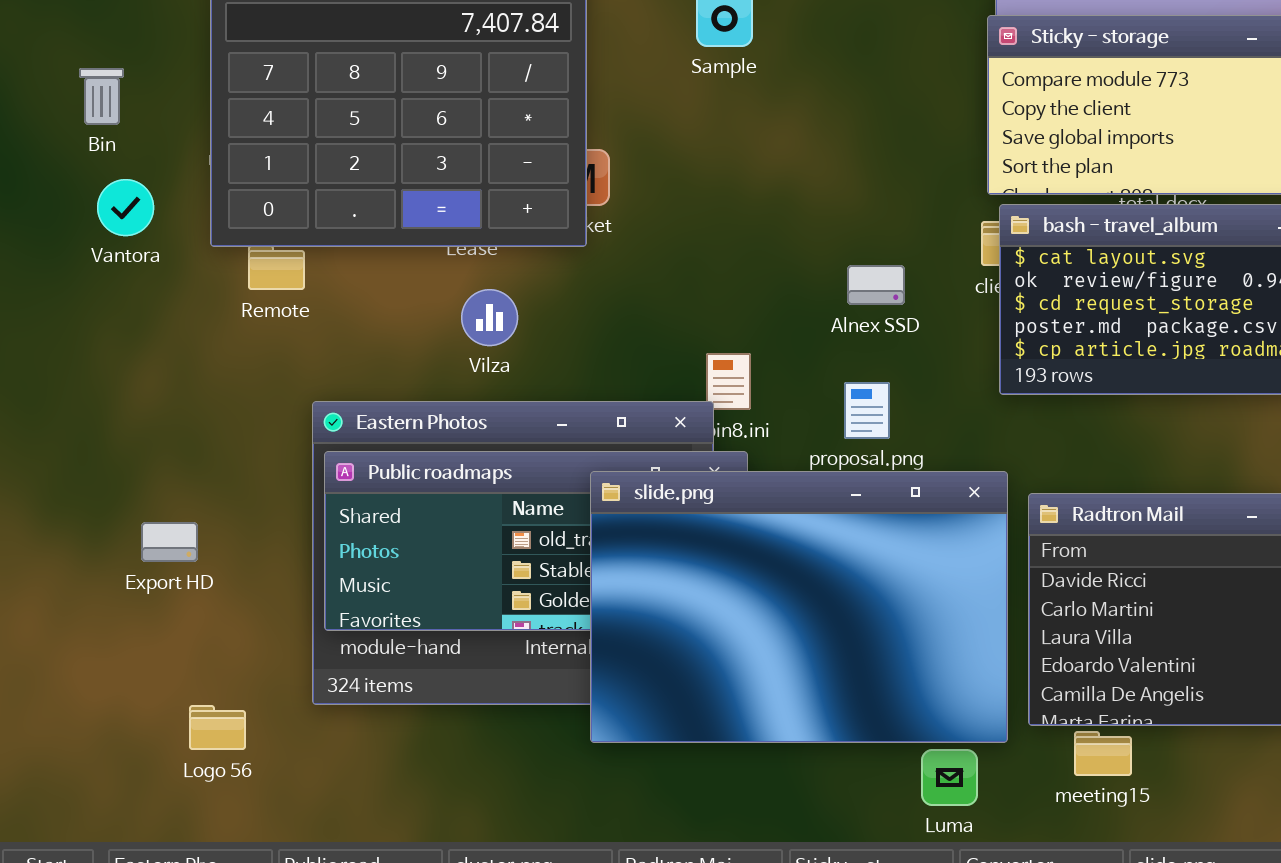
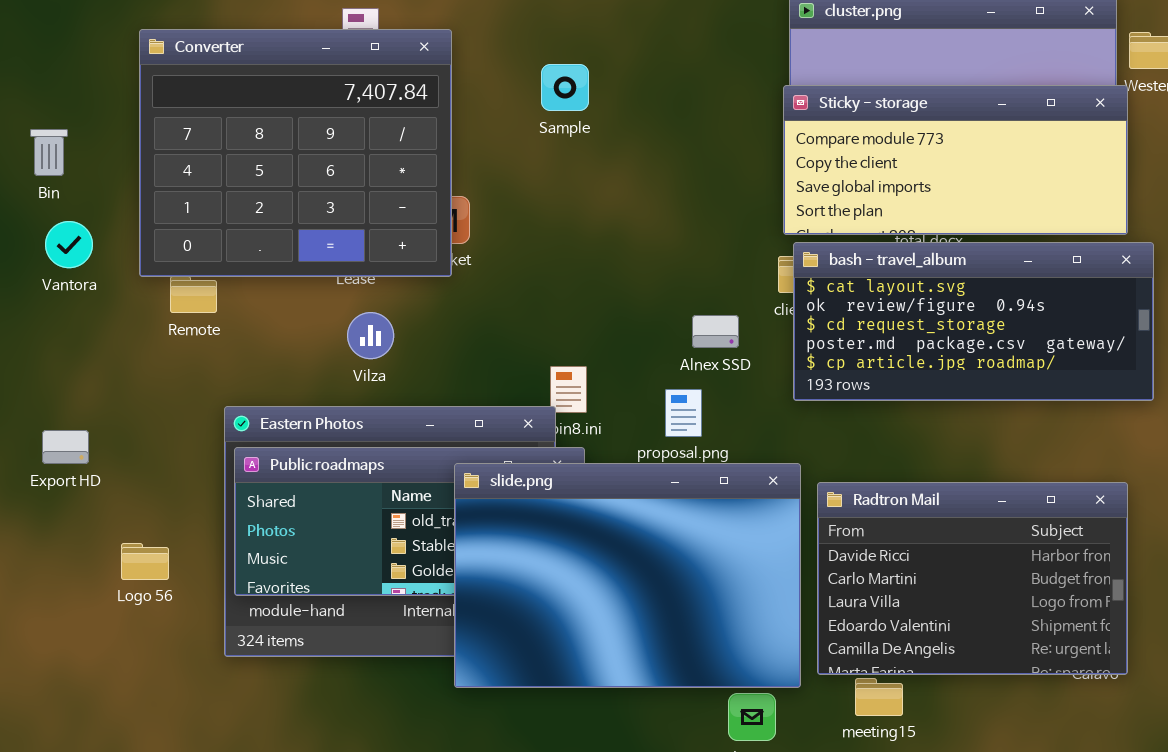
Alnex SSD: [847,265,905,305] -> [692,315,739,348], moved
Export HD: [141,522,198,562] -> [42,430,89,464], moved
Logo 56: [189,705,246,750] -> [121,543,169,580], moved

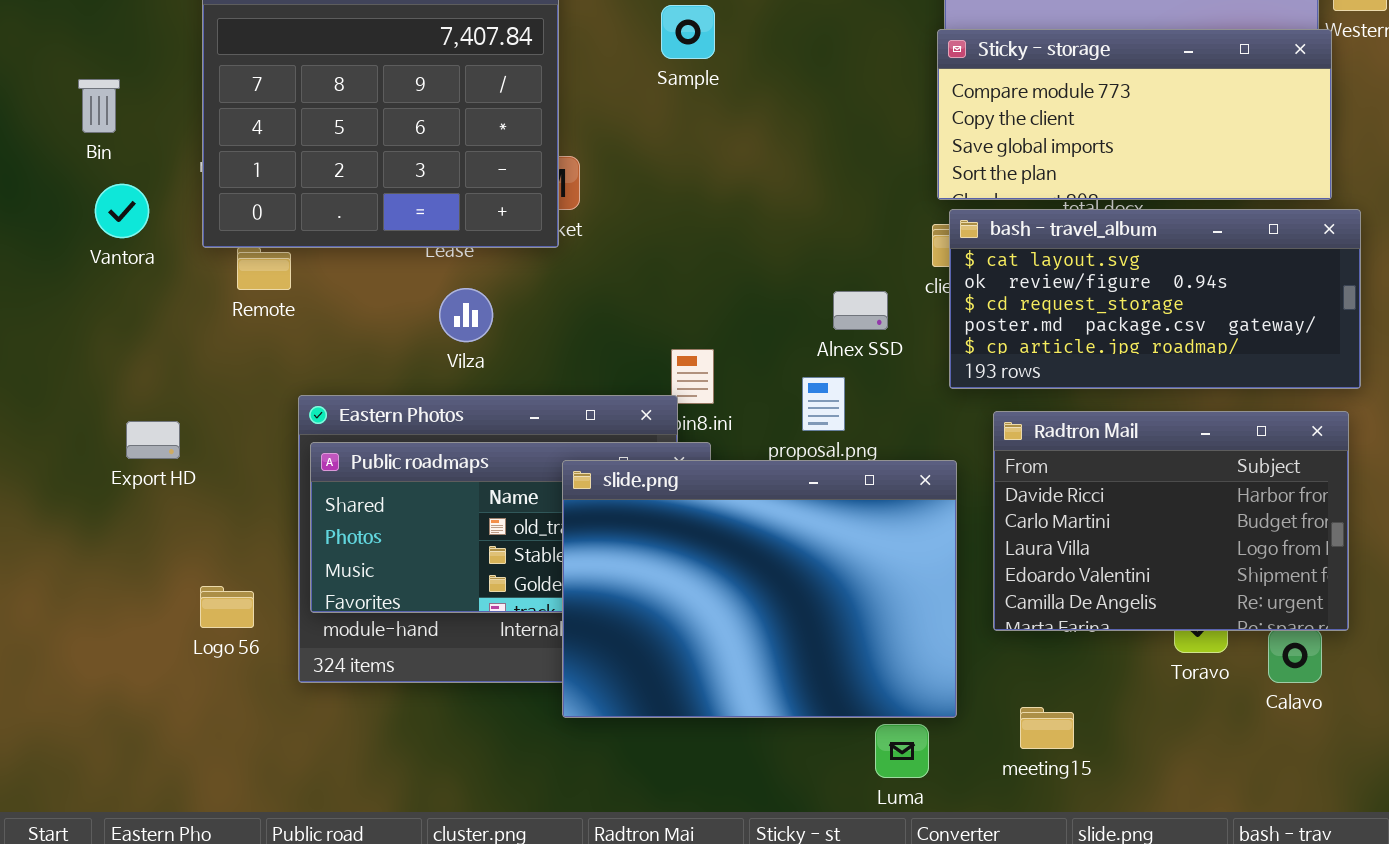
Export HD: [42,430,89,464] -> [126,421,180,459], moved
Radtron Mail: [817,482,1128,675] -> [993,411,1349,631], moved
Logo 56: [121,543,169,580] -> [200,586,254,628], moved

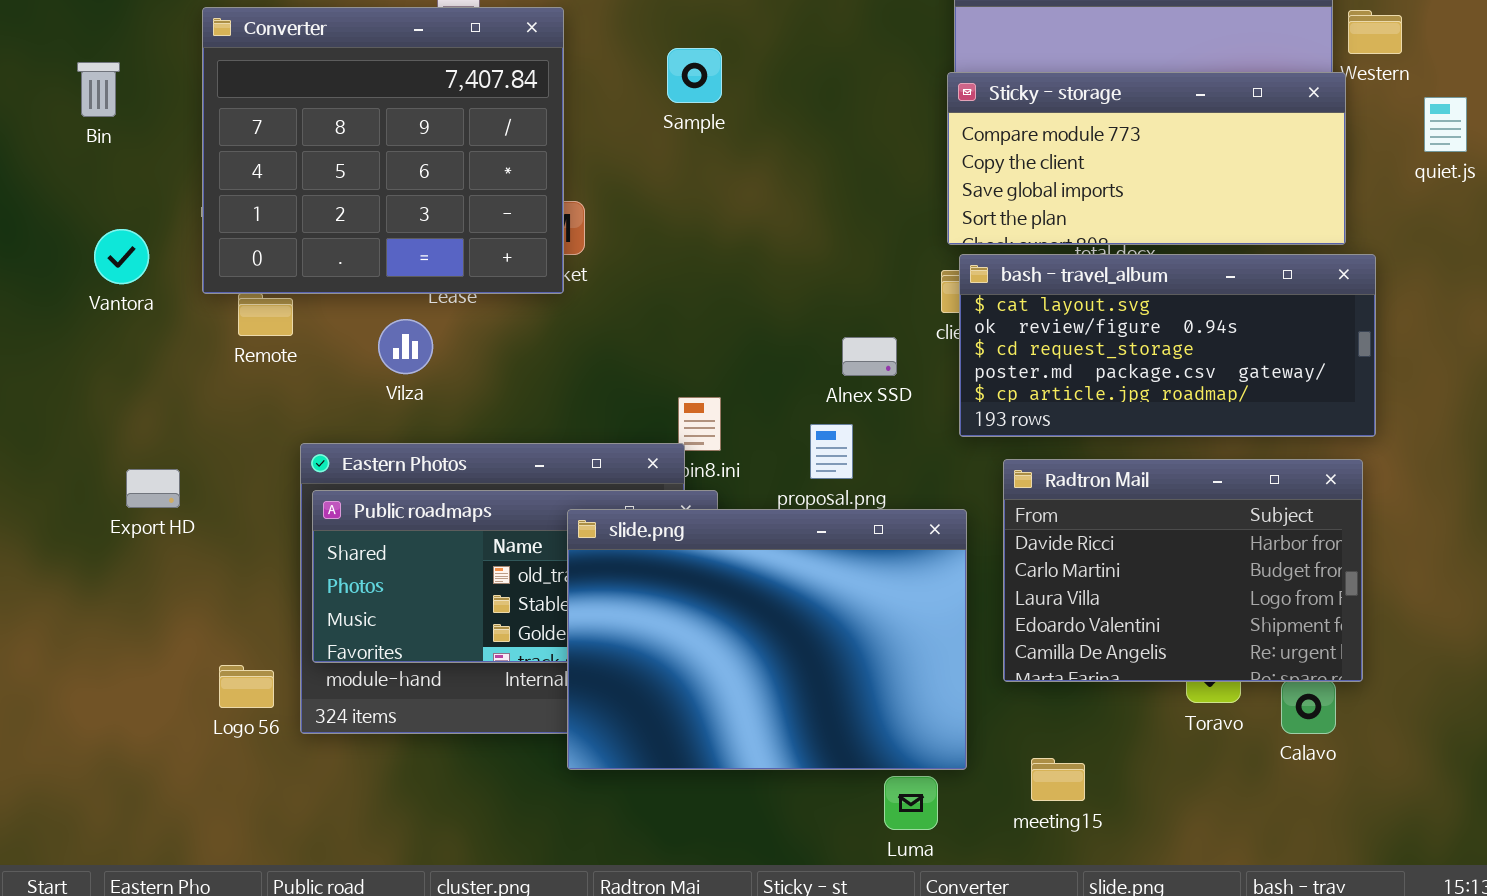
Bin: [78,79,120,133] -> [77,62,120,117], moved
Vilza: [439,288,493,342] -> [378,319,433,374], moved
Logo 56: [200,586,254,628] -> [219,665,274,708], moved

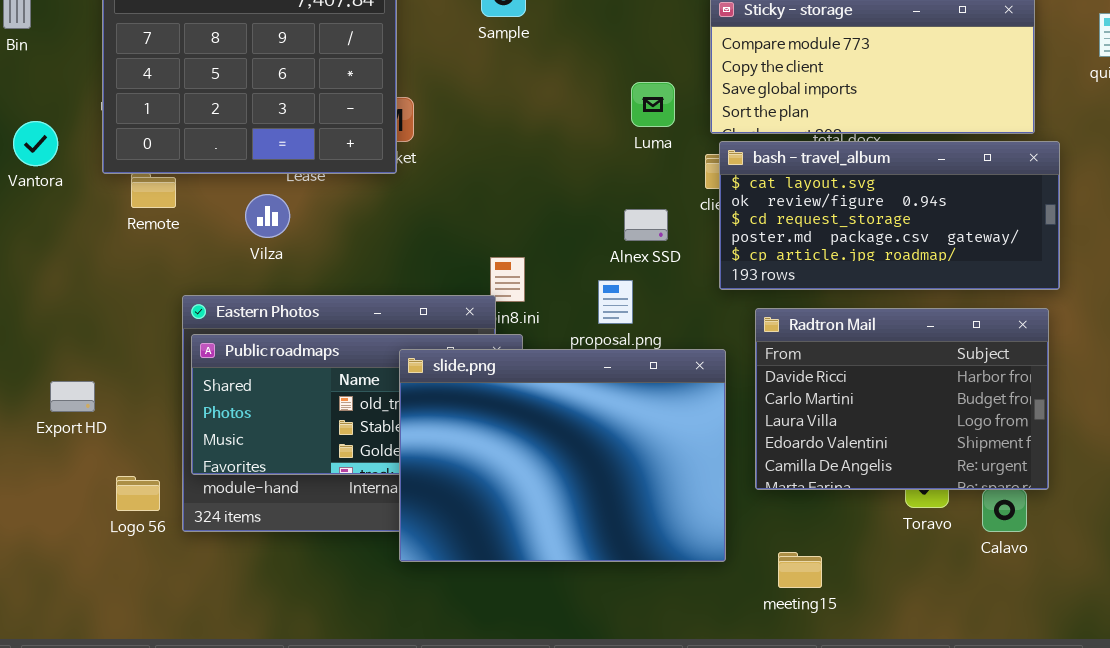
Export HD: [126,469,180,508] -> [50,381,95,412], moved
Luma: [884,776,938,830] -> [631,82,675,127], moved

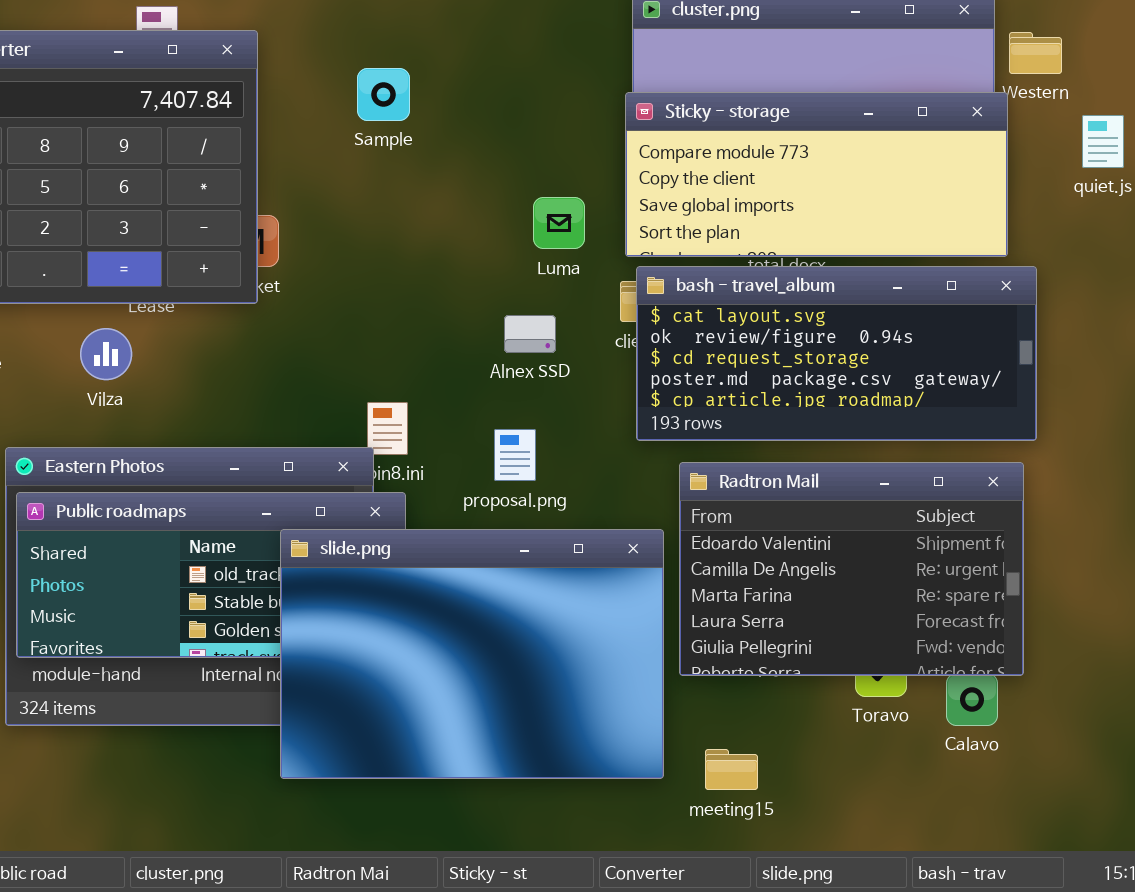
Alnex SSD: [624,209,668,241] -> [504,315,556,353], moved
Radtron Mail: [755,308,1049,490] -> [679,462,1024,676], scrolled down 3 rows
slide.png: [399,349,726,562] -> [280,529,664,779], moved

